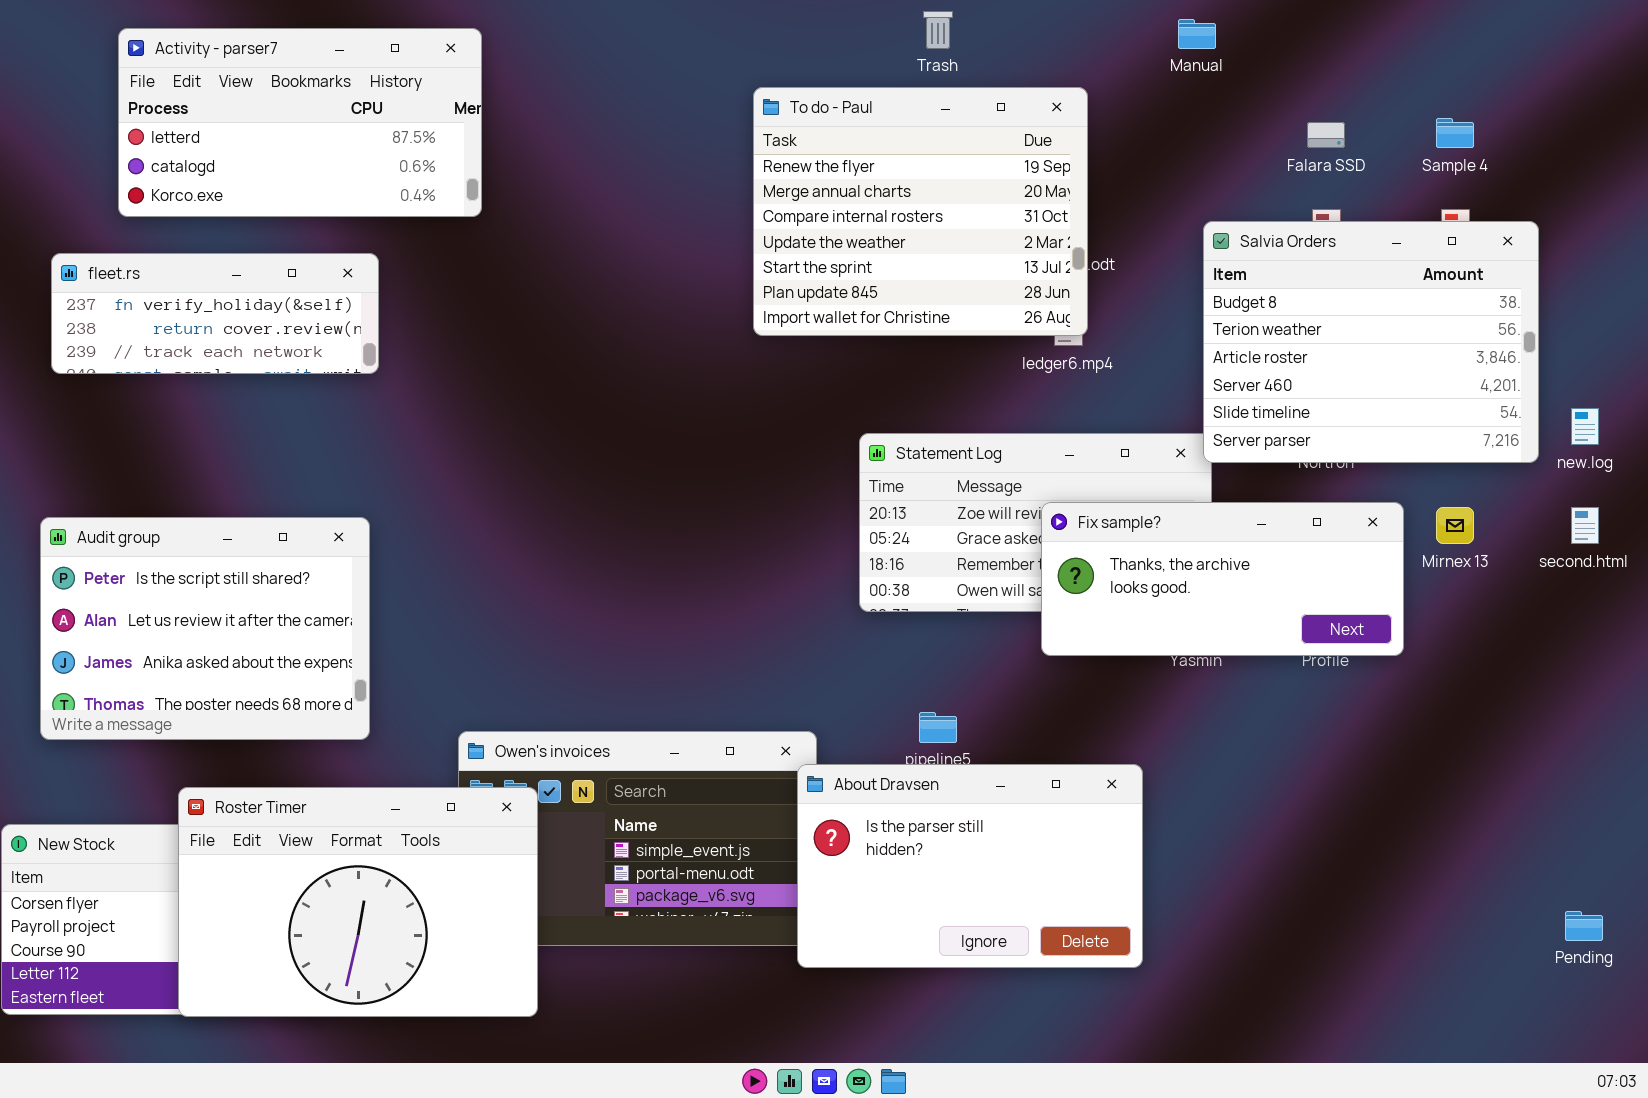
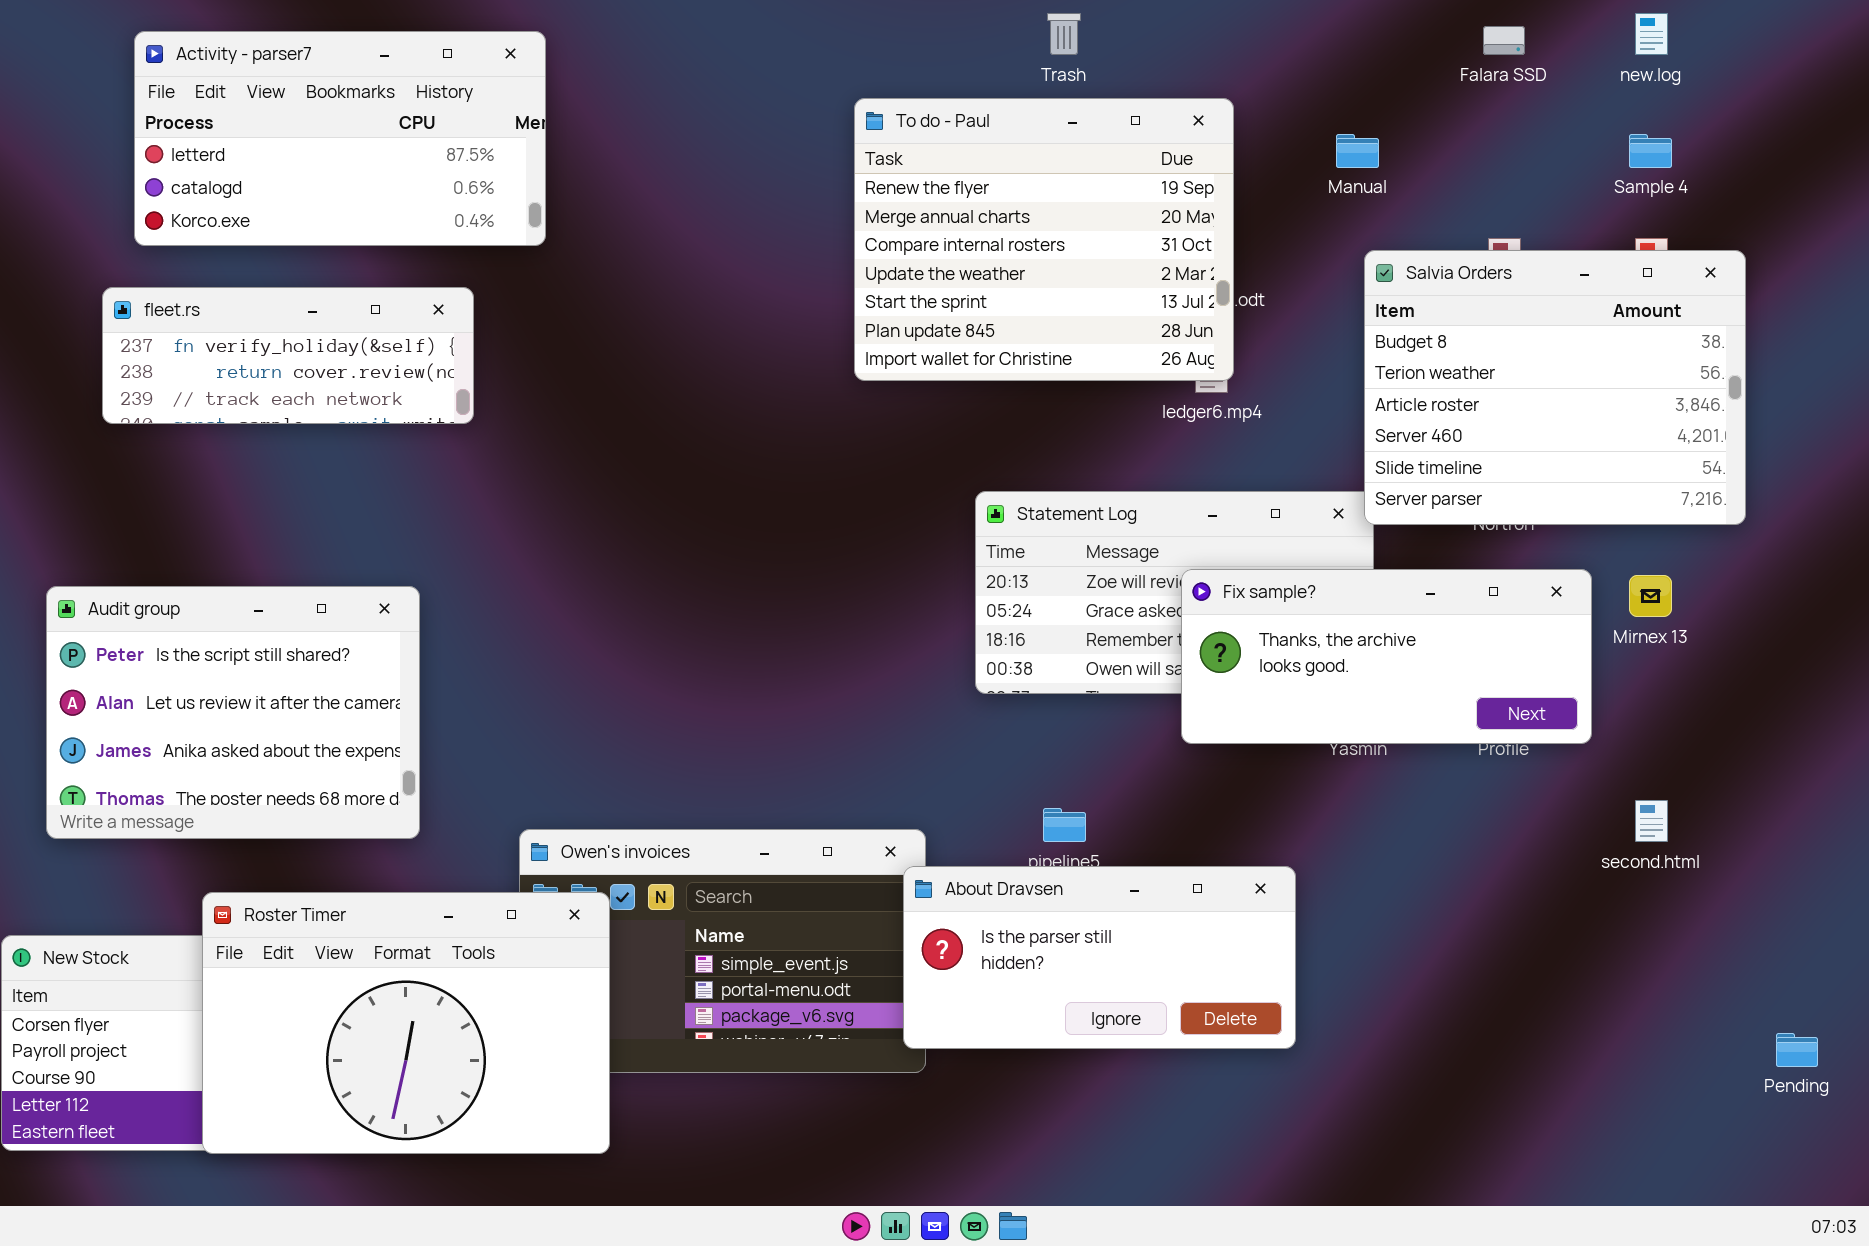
Manual: [1178,19,1216,49] -> [1336,134,1379,168], moved
Falara SSD: [1307,122,1345,148] -> [1483,26,1525,55], moved
fleet.rs: [51,253,379,374] -> [102,287,474,424], moved
new.log: [1571,408,1599,445] -> [1635,13,1668,55], moved
second.html: [1571,507,1599,544] -> [1635,800,1668,842], moved
About Dravsen: [797,764,1143,968] -> [903,866,1296,1049], resized

